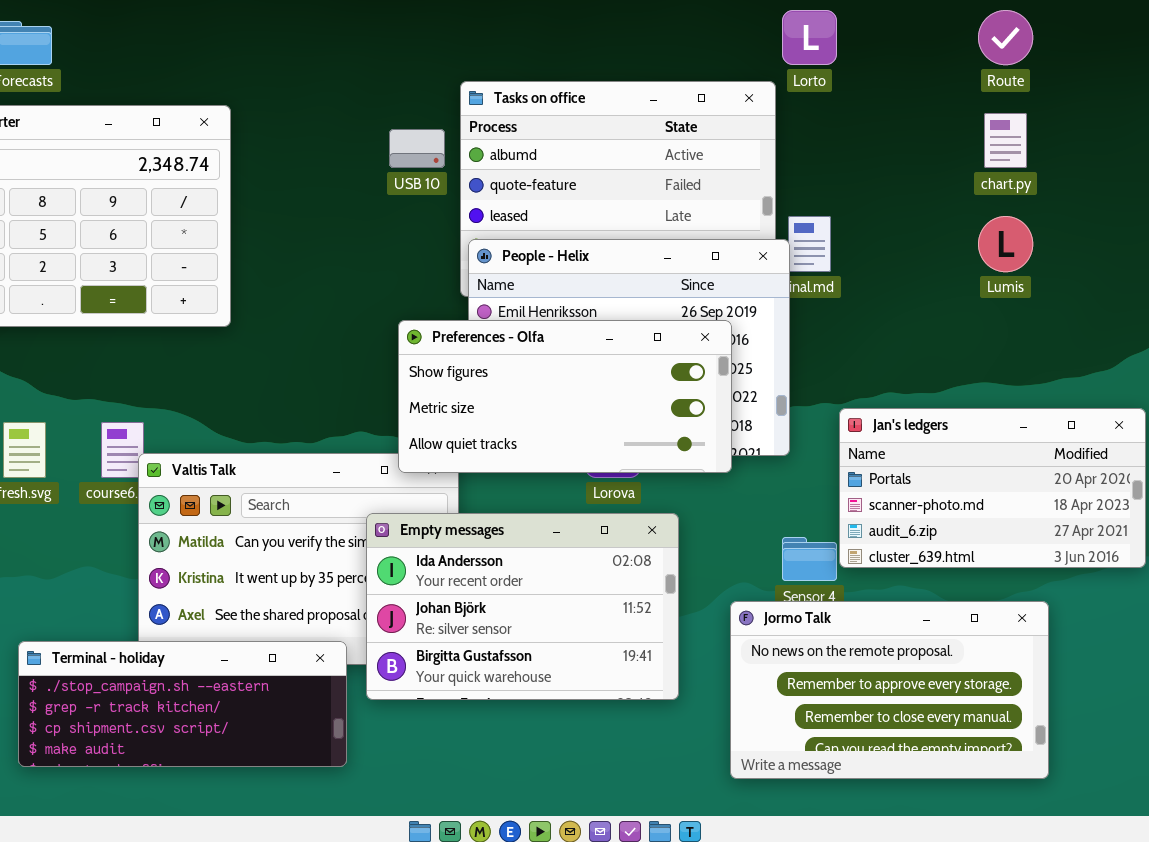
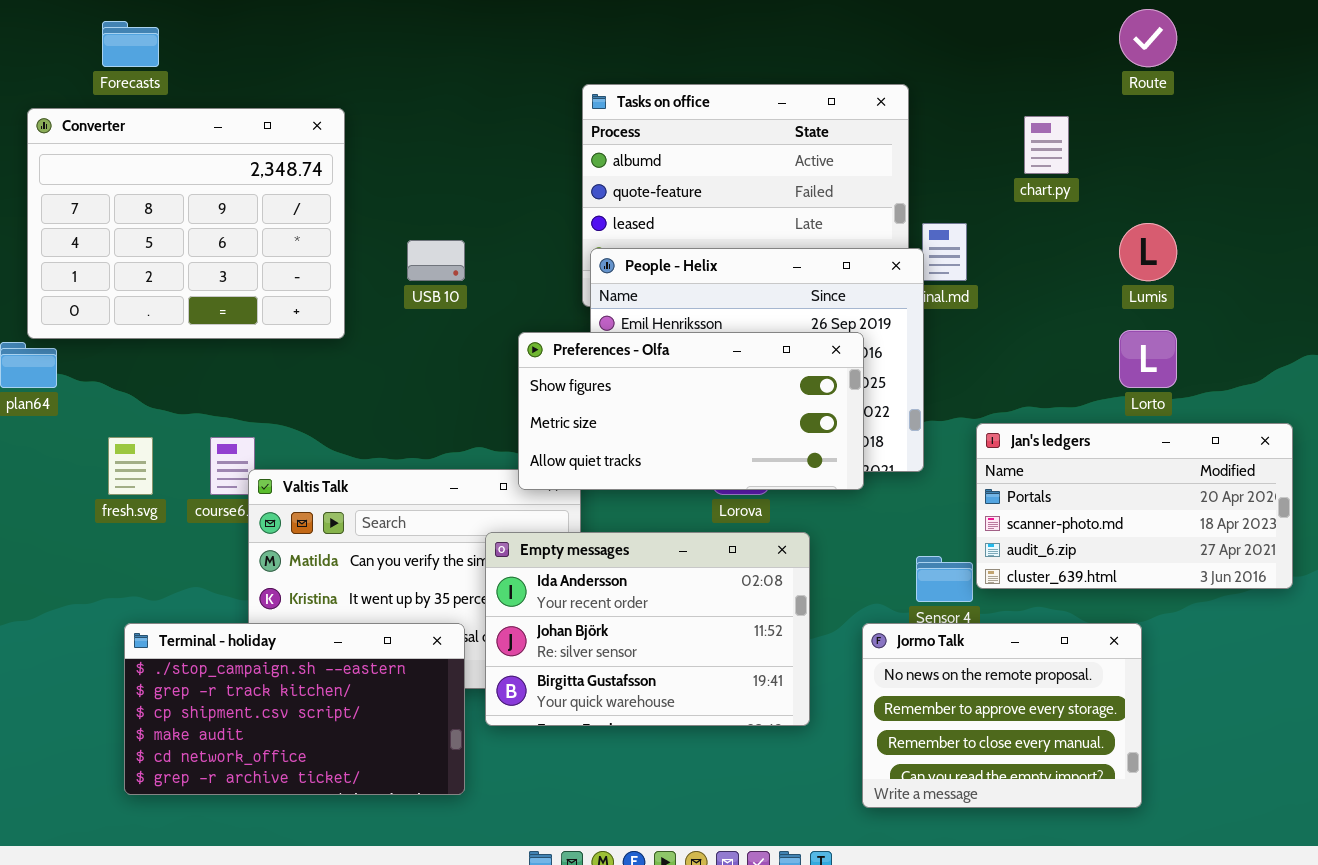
Lorto: [782,10,837,65] -> [1119,330,1177,388], moved
chart.py: [984,113,1027,168] -> [1024,116,1069,174], moved
USB 10: [389,129,445,168] -> [407,240,465,281], moved
Jormo Talk: [730,601,1049,779] -> [862,623,1142,808], resized
Terminal - holiday: [18,641,347,767] -> [124,623,465,795], resized

